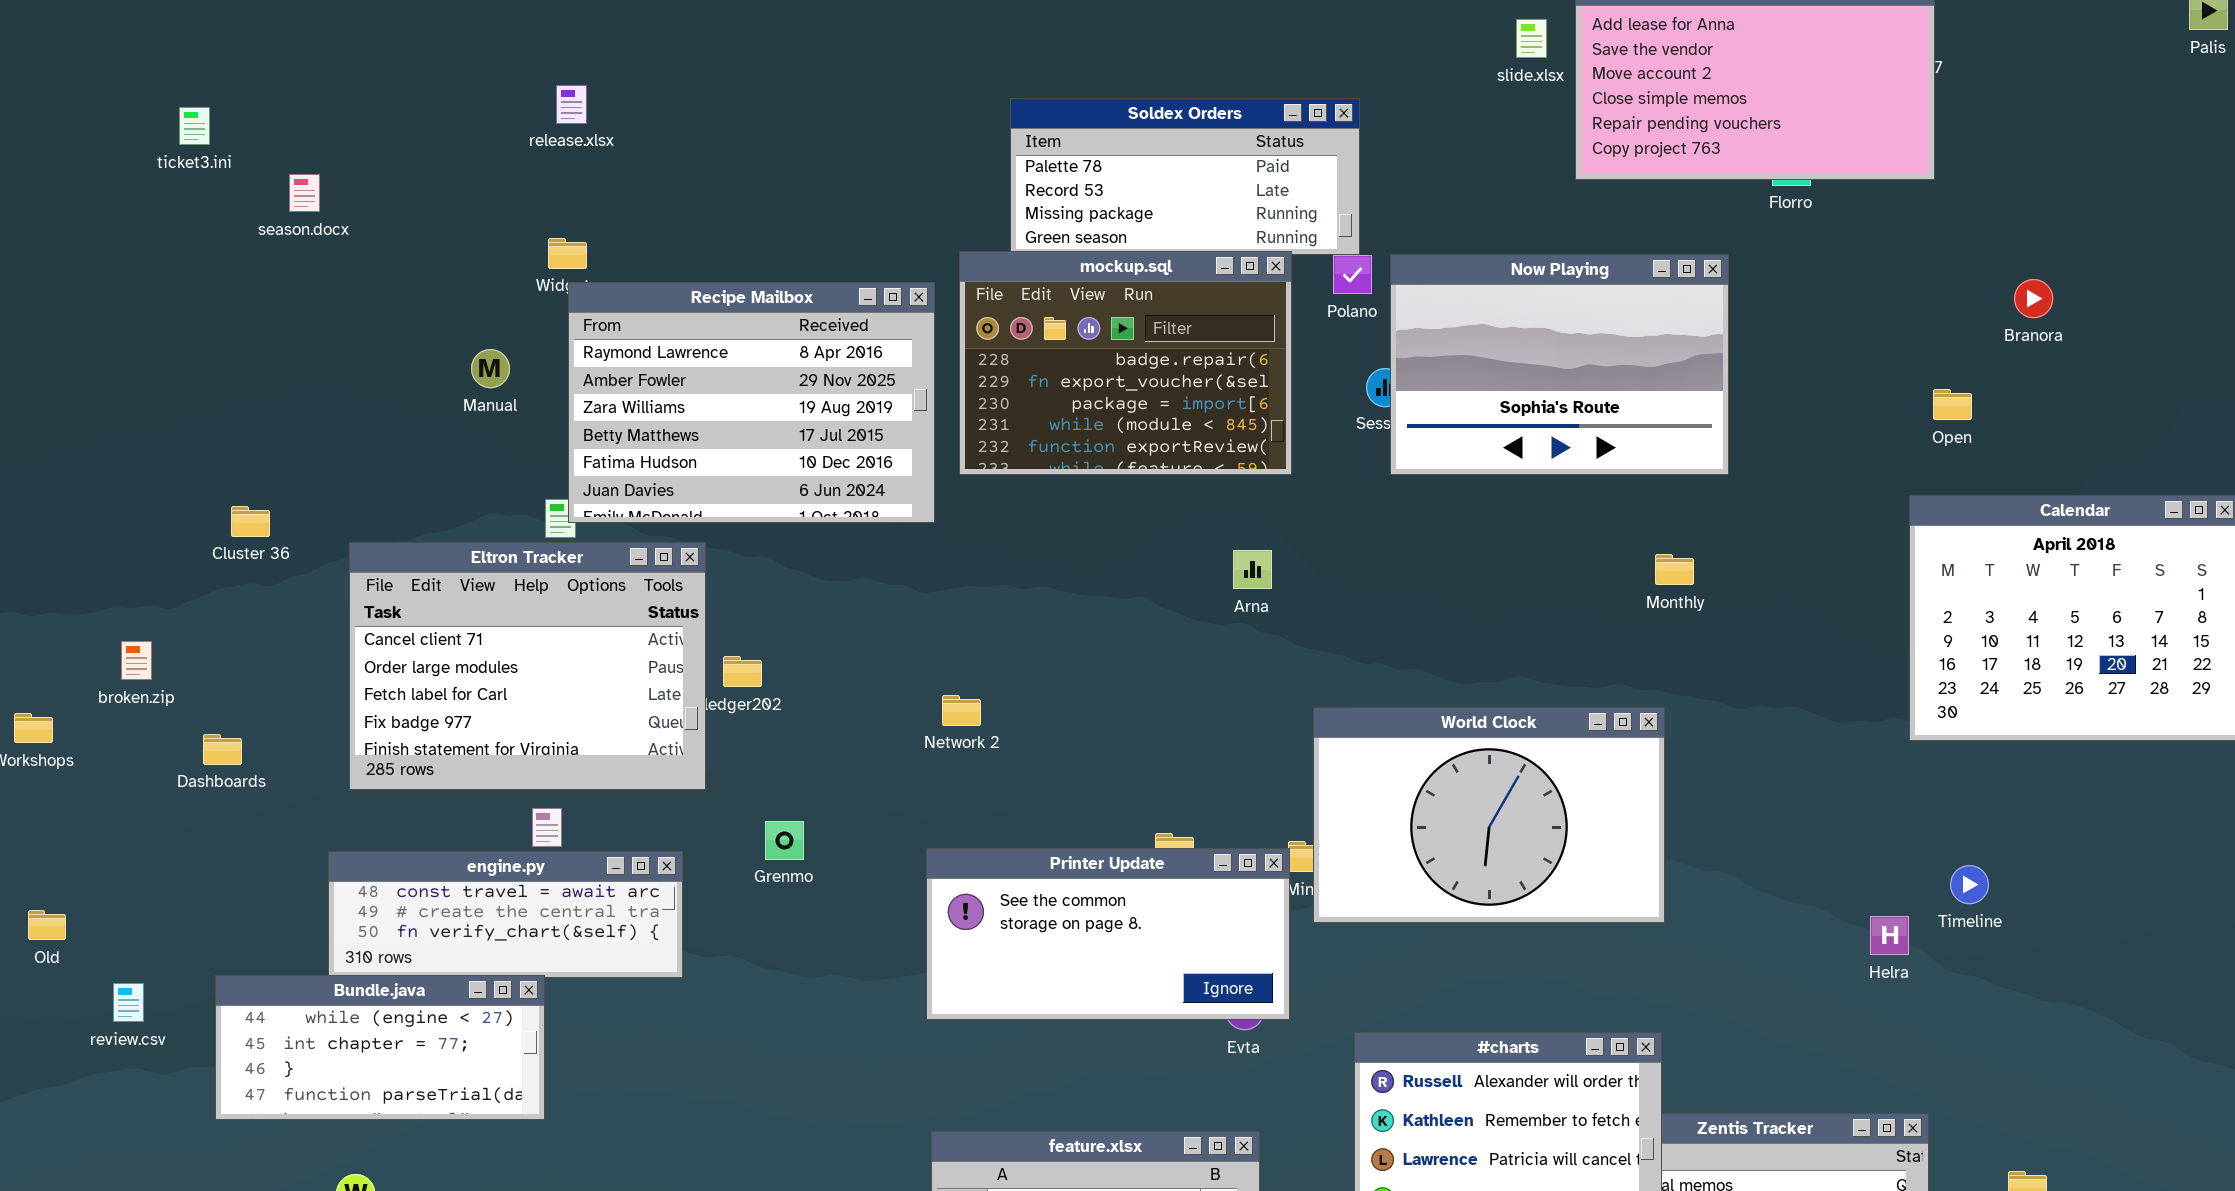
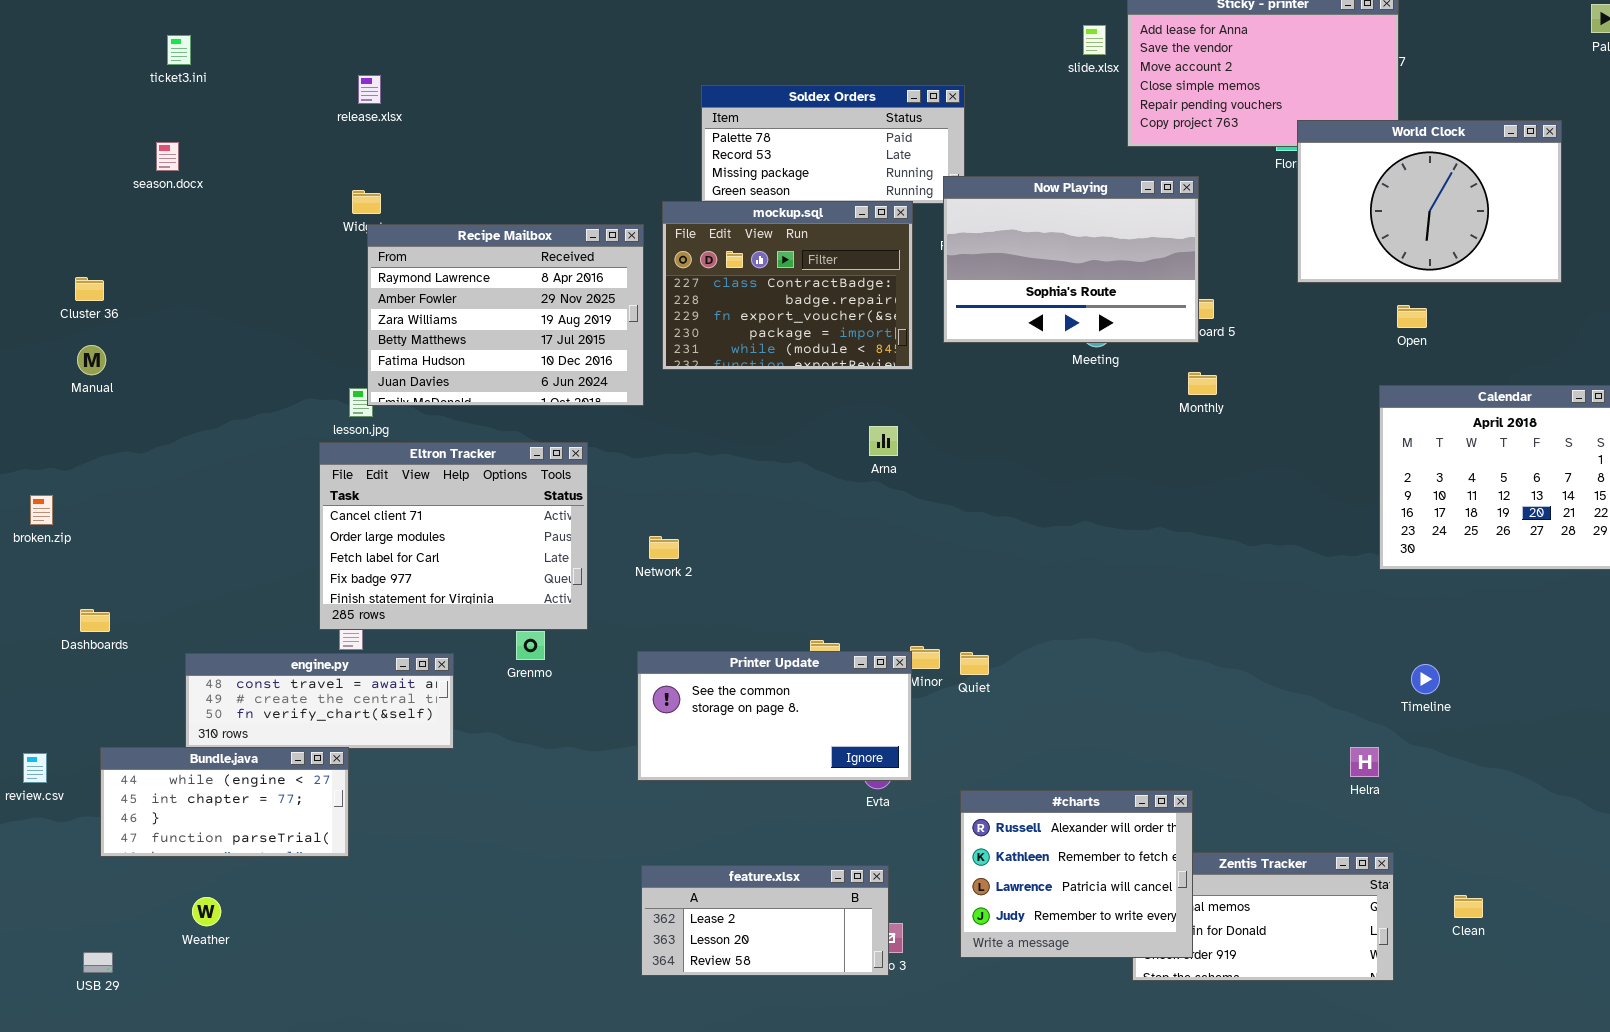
ticket3.ini: [179,107,210,145] -> [167,35,191,65], moved
mockup.sql: [959,251,1292,475] -> [662,201,913,370], scrolled up 1 row
Now Playing: [1390,254,1729,475] -> [943,176,1199,343], moved
Manual: [471,349,510,388] -> [77,345,106,375], moved
Cluster 36: [231,506,270,537] -> [75,277,104,301], moved
Eltron Tracker: [349,542,706,790] -> [319,442,588,630], moved
Monthly: [1655,554,1694,585] -> [1188,372,1217,395], moved
World Clock: [1313,707,1665,923] -> [1297,120,1562,283], moved
Dashboards: [203,734,242,765] -> [80,609,110,632], moved
Helra: [1870,916,1909,955] -> [1350,747,1379,777], moved

